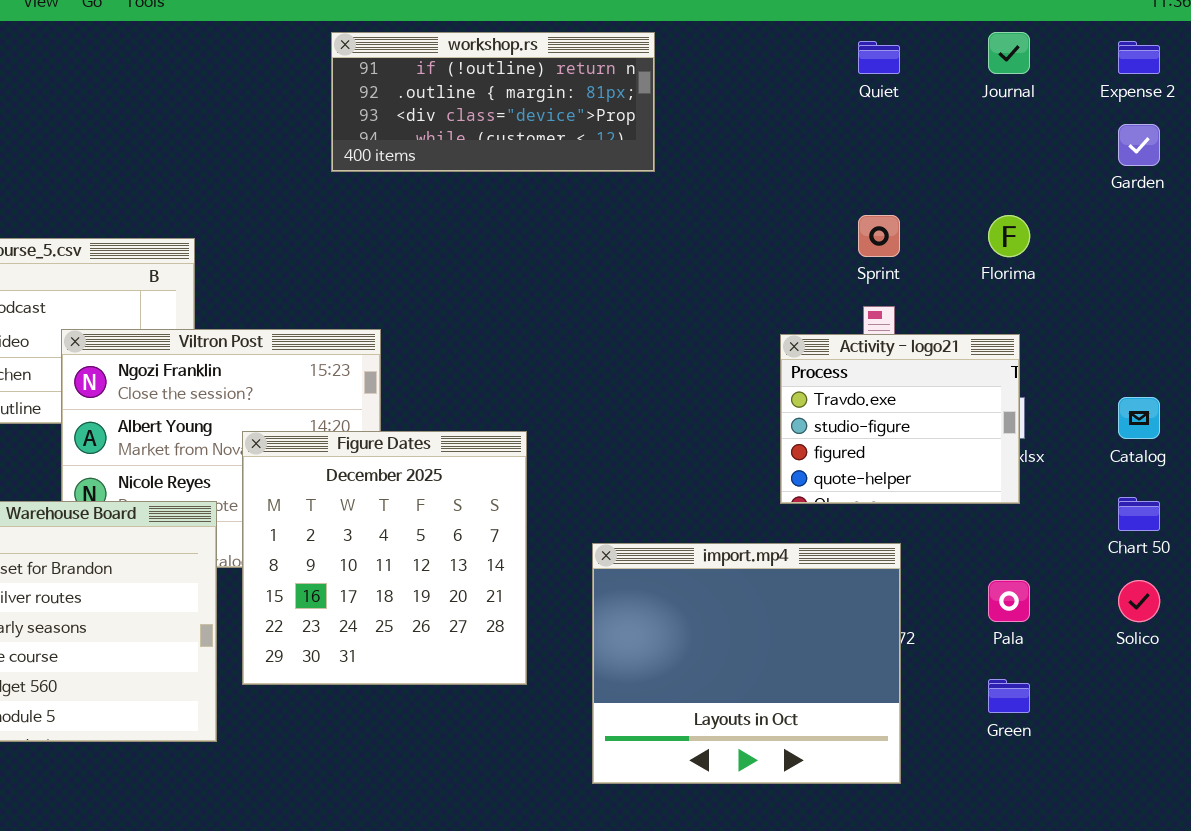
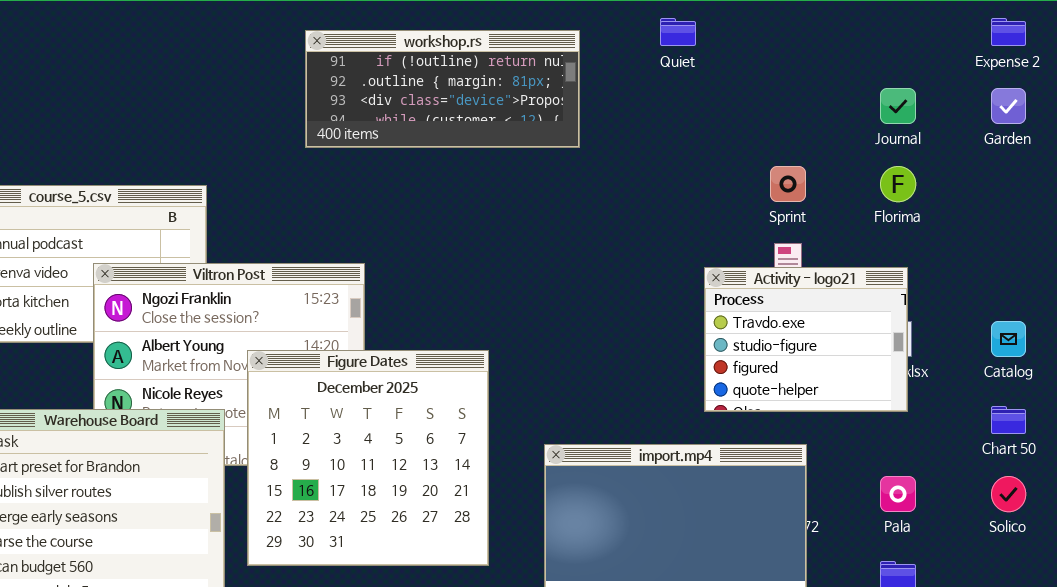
workshop.rs: [331,32,655,172] -> [305,30,580,148], moved
Journal: [988,32,1030,74] -> [880,88,916,124], moved
Quiet: [858,41,900,74] -> [660,18,696,46], moved

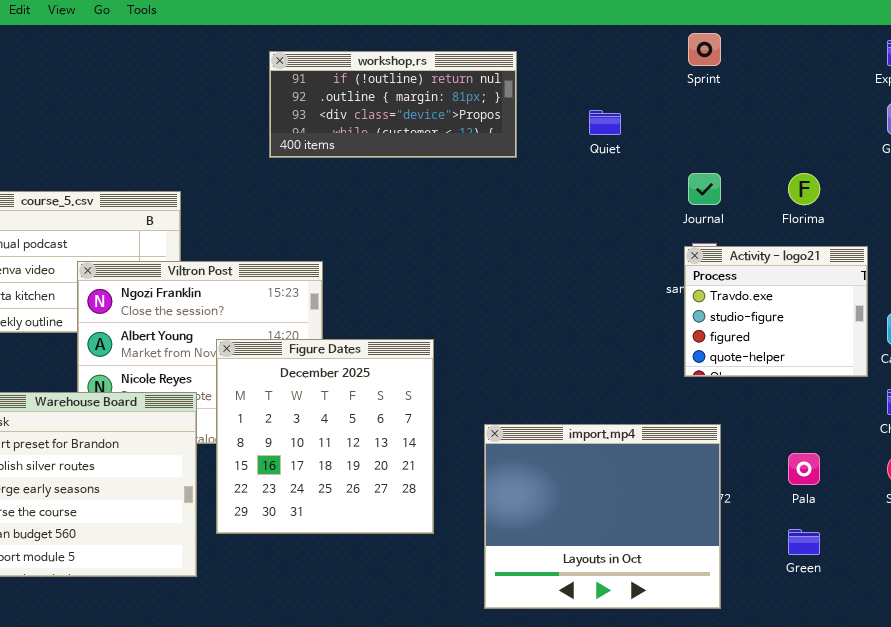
Quiet: [660,18,696,46] -> [589,110,621,135], moved
Journal: [880,88,916,124] -> [688,173,721,205], moved
Sprint: [770,166,806,202] -> [688,33,721,66], moved
Activity - logo21: [704,267,908,412] -> [684,246,868,377], moved

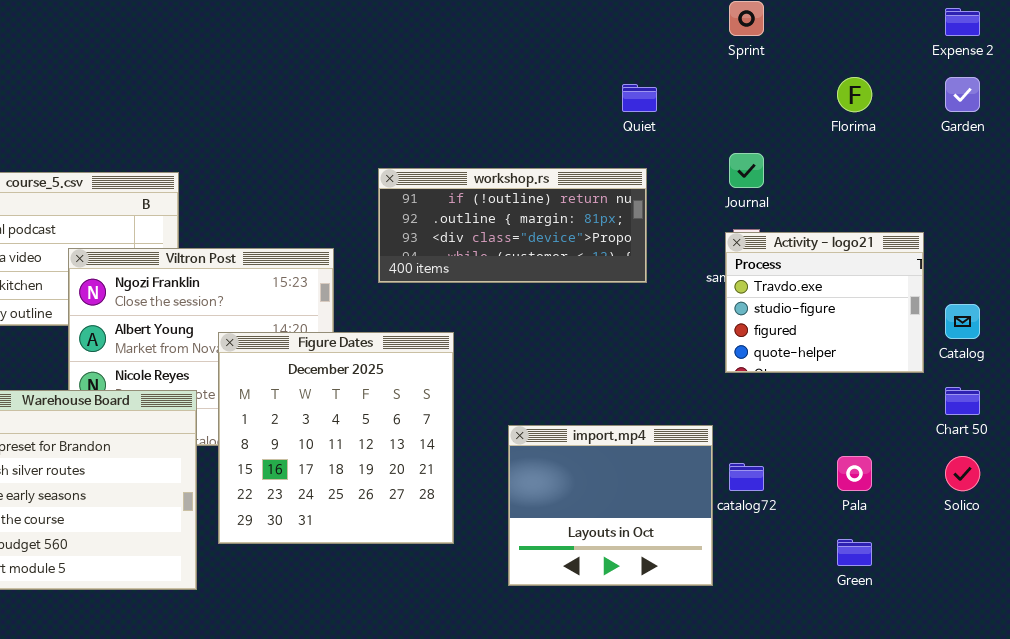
workshop.rs: [269,51,517,158] -> [378,168,647,283], moved
Florima: [788,173,820,205] -> [837,77,872,112], moved
import.mp4: [484,424,721,609] -> [508,425,713,586], resized

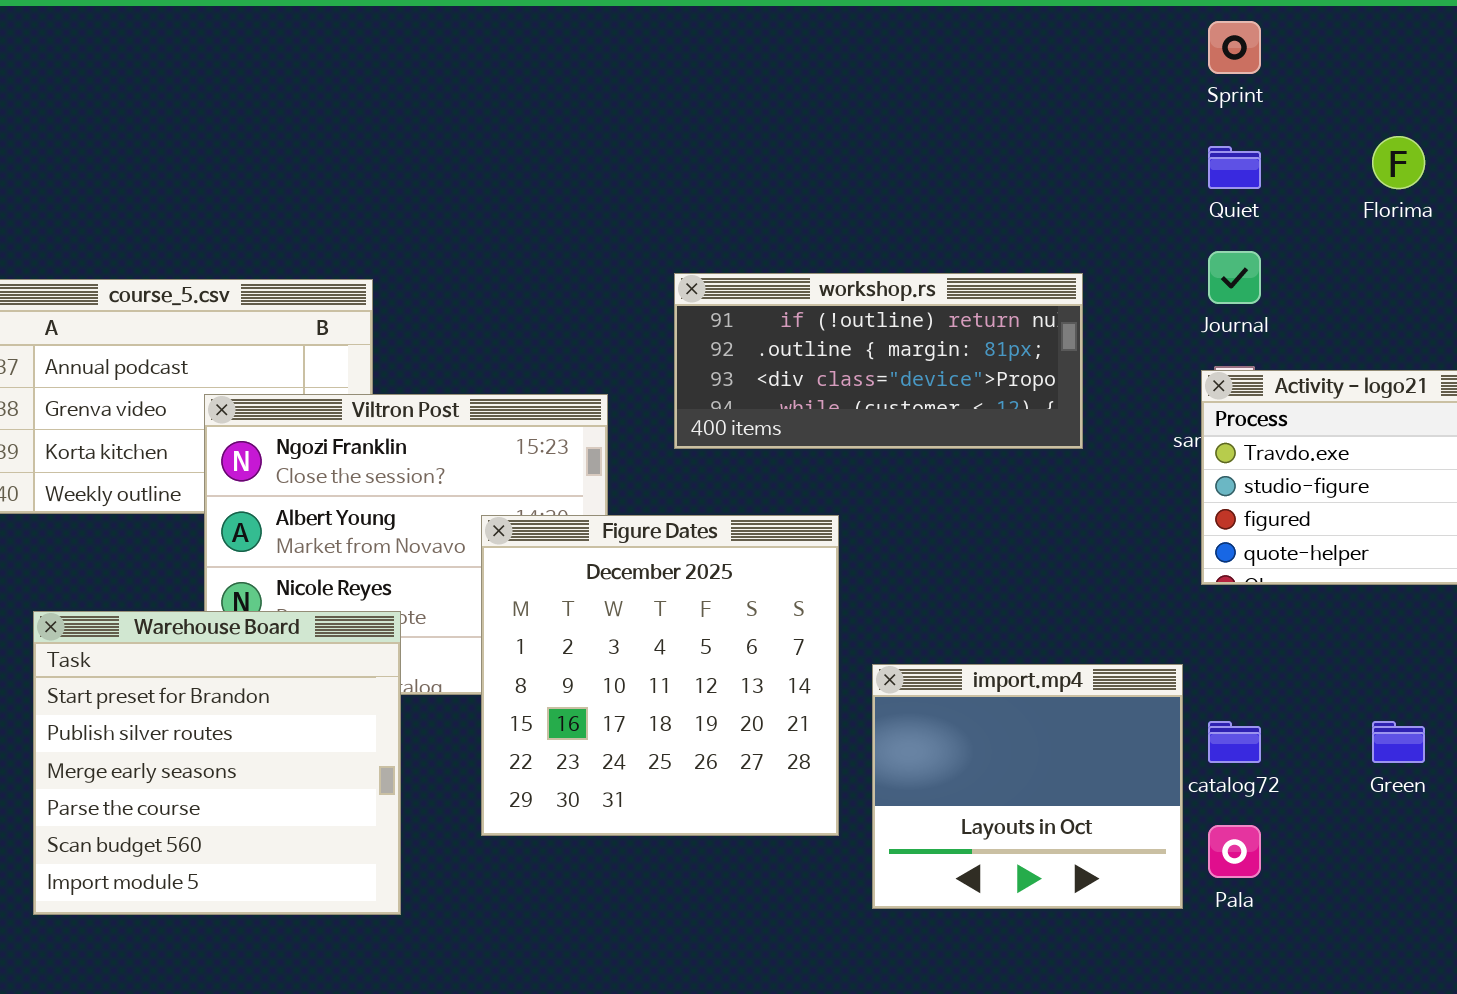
Quiet: [622,84,657,112] -> [1208,146,1261,189], moved
Figure Dates: [218,332,454,544] -> [481,515,839,836], moved
Pala: [837,456,872,491] -> [1208,825,1261,878], moved
Green: [837,539,872,566] -> [1372,721,1425,763], moved

